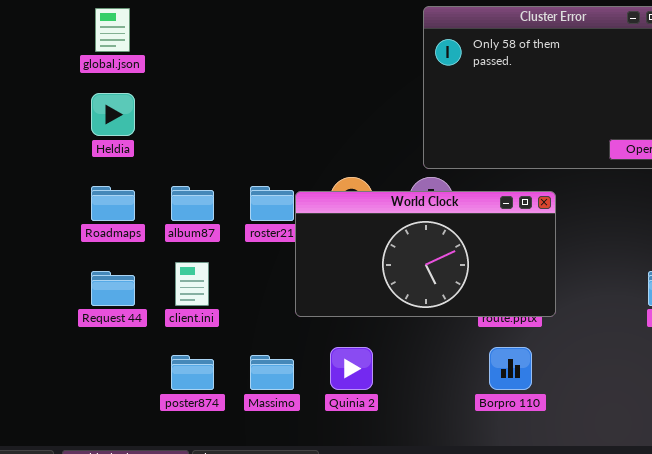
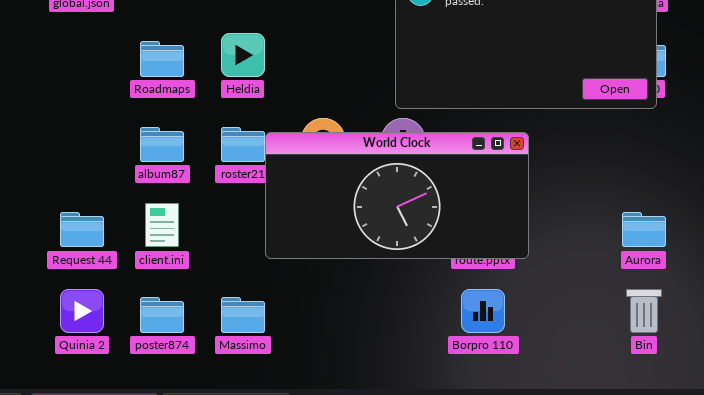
Heldia: [91,93,135,136] -> [221,33,265,77], moved
Roadmaps: [91,186,135,221] -> [140,41,184,77], moved
Quinia 2: [330,347,373,390] -> [60,289,104,333], moved

